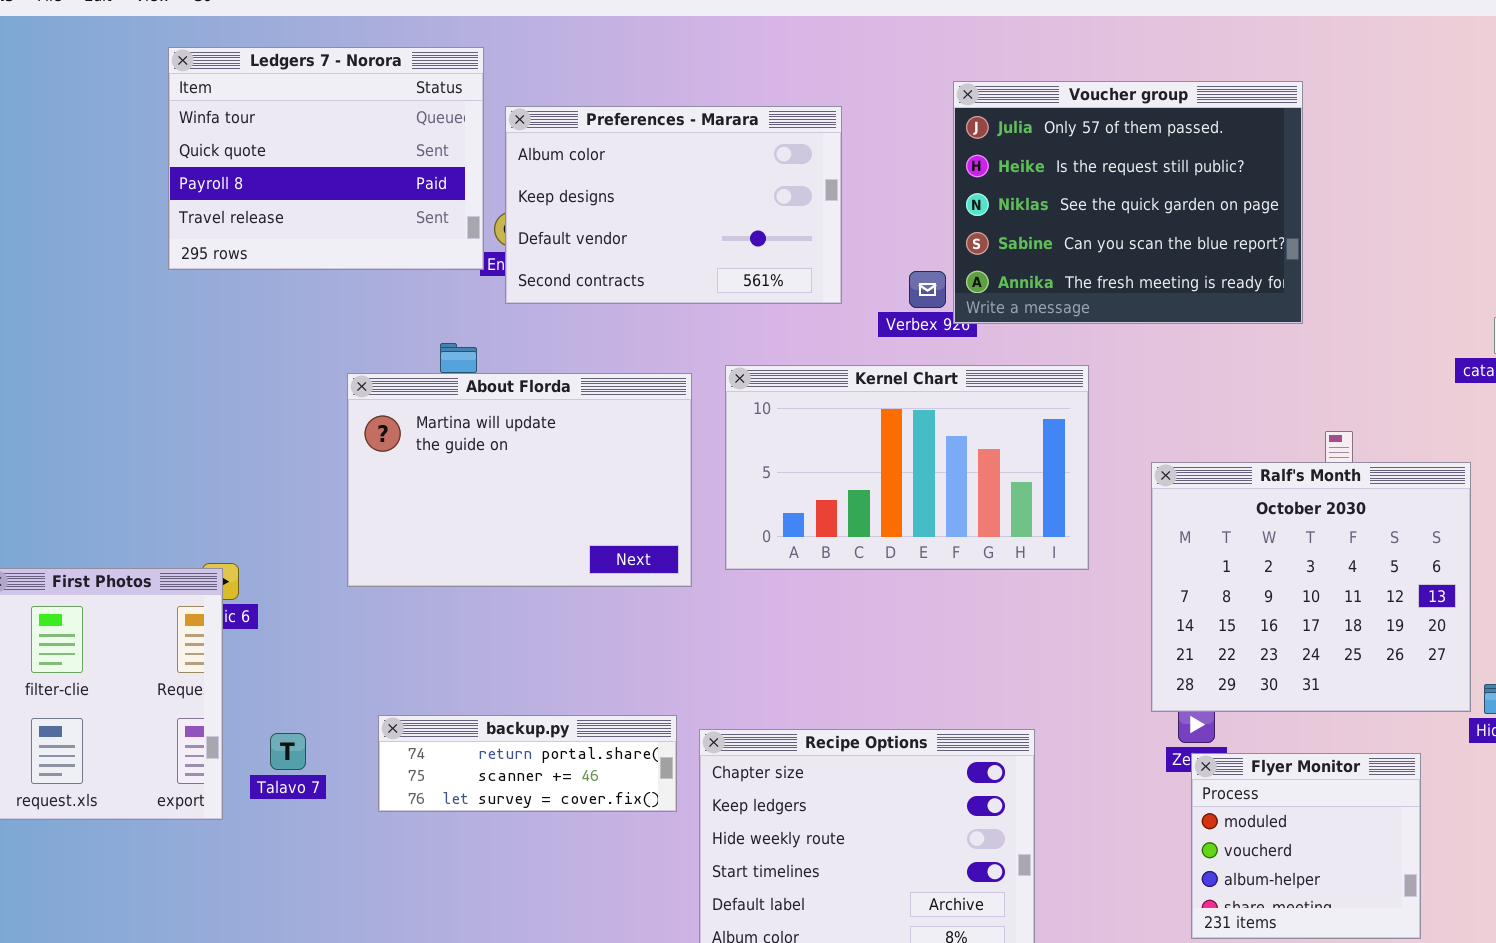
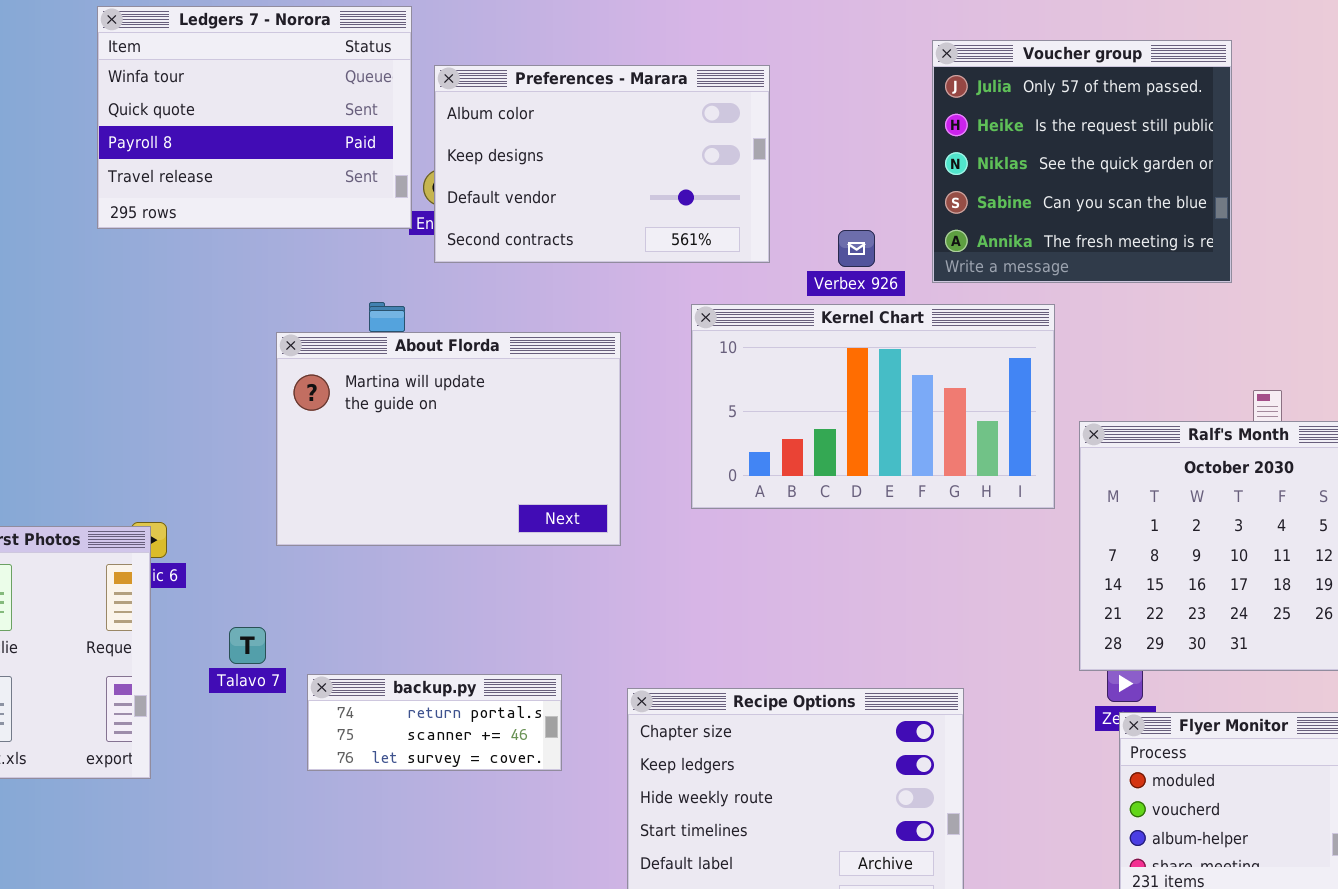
Voucher group: [953,81,1303,324] -> [932,40,1232,283], resized
Kernel Chart: [725,365,1089,570] -> [691,304,1055,509], moved
backup.py: [378,715,677,812] -> [307,674,562,771], resized
Talavo 7: [270,733,306,770] -> [229,627,266,664], moved

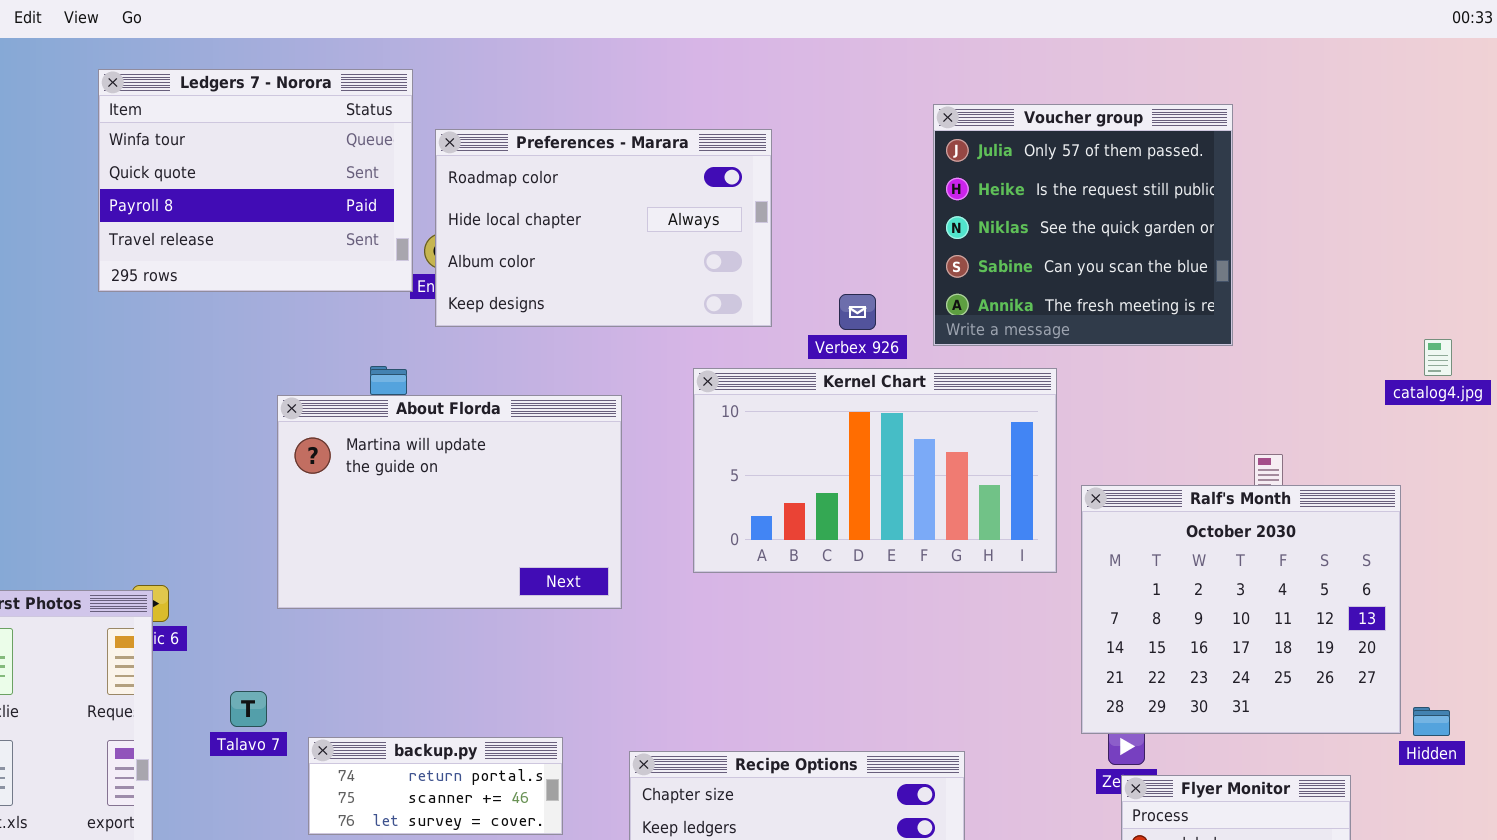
Preferences - Marara: [434,65,770,263] -> [435,129,772,327], scrolled up 2 rows

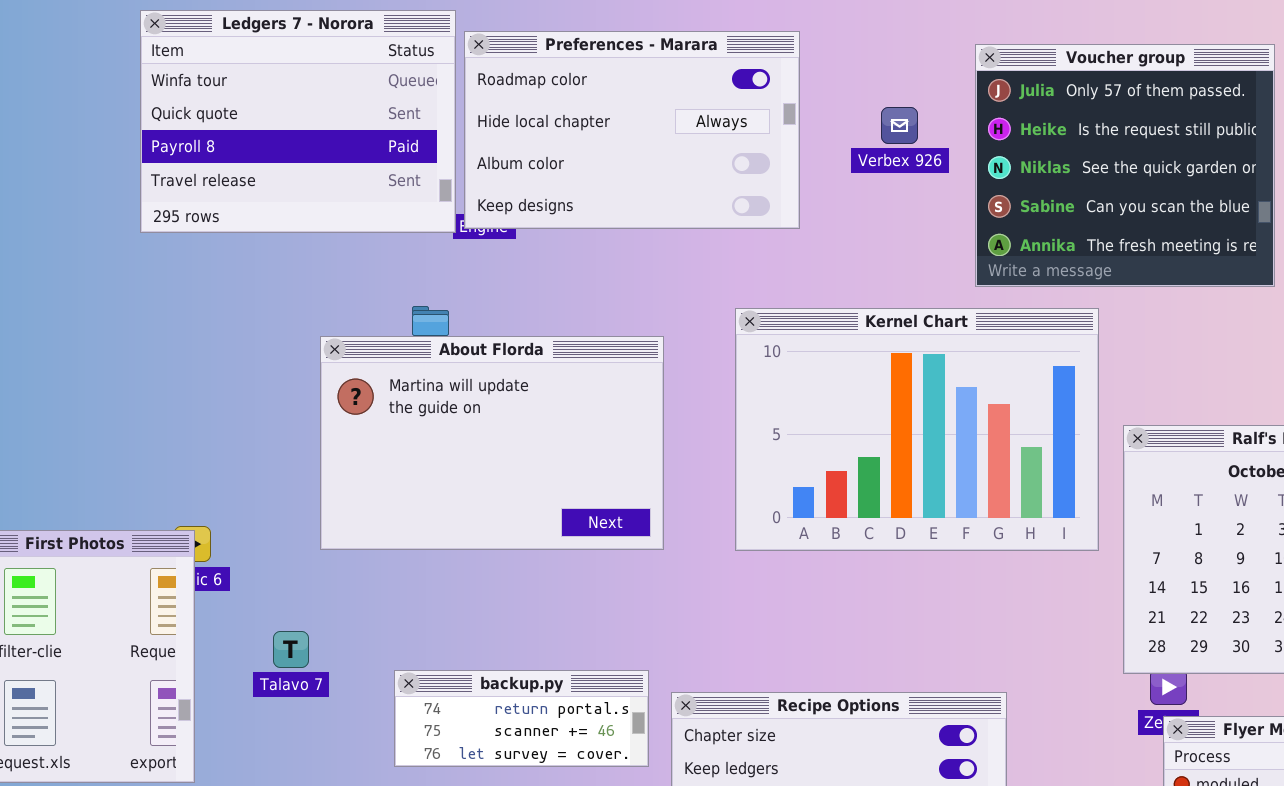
Preferences - Marara: [435,129,772,327] -> [464,31,800,229], moved
Verbex 926: [839,294,876,330] -> [881,107,918,144], moved
Kernel Chart: [693,368,1057,573] -> [735,308,1099,551], resized
backup.py: [308,737,563,835] -> [394,670,649,767], moved

